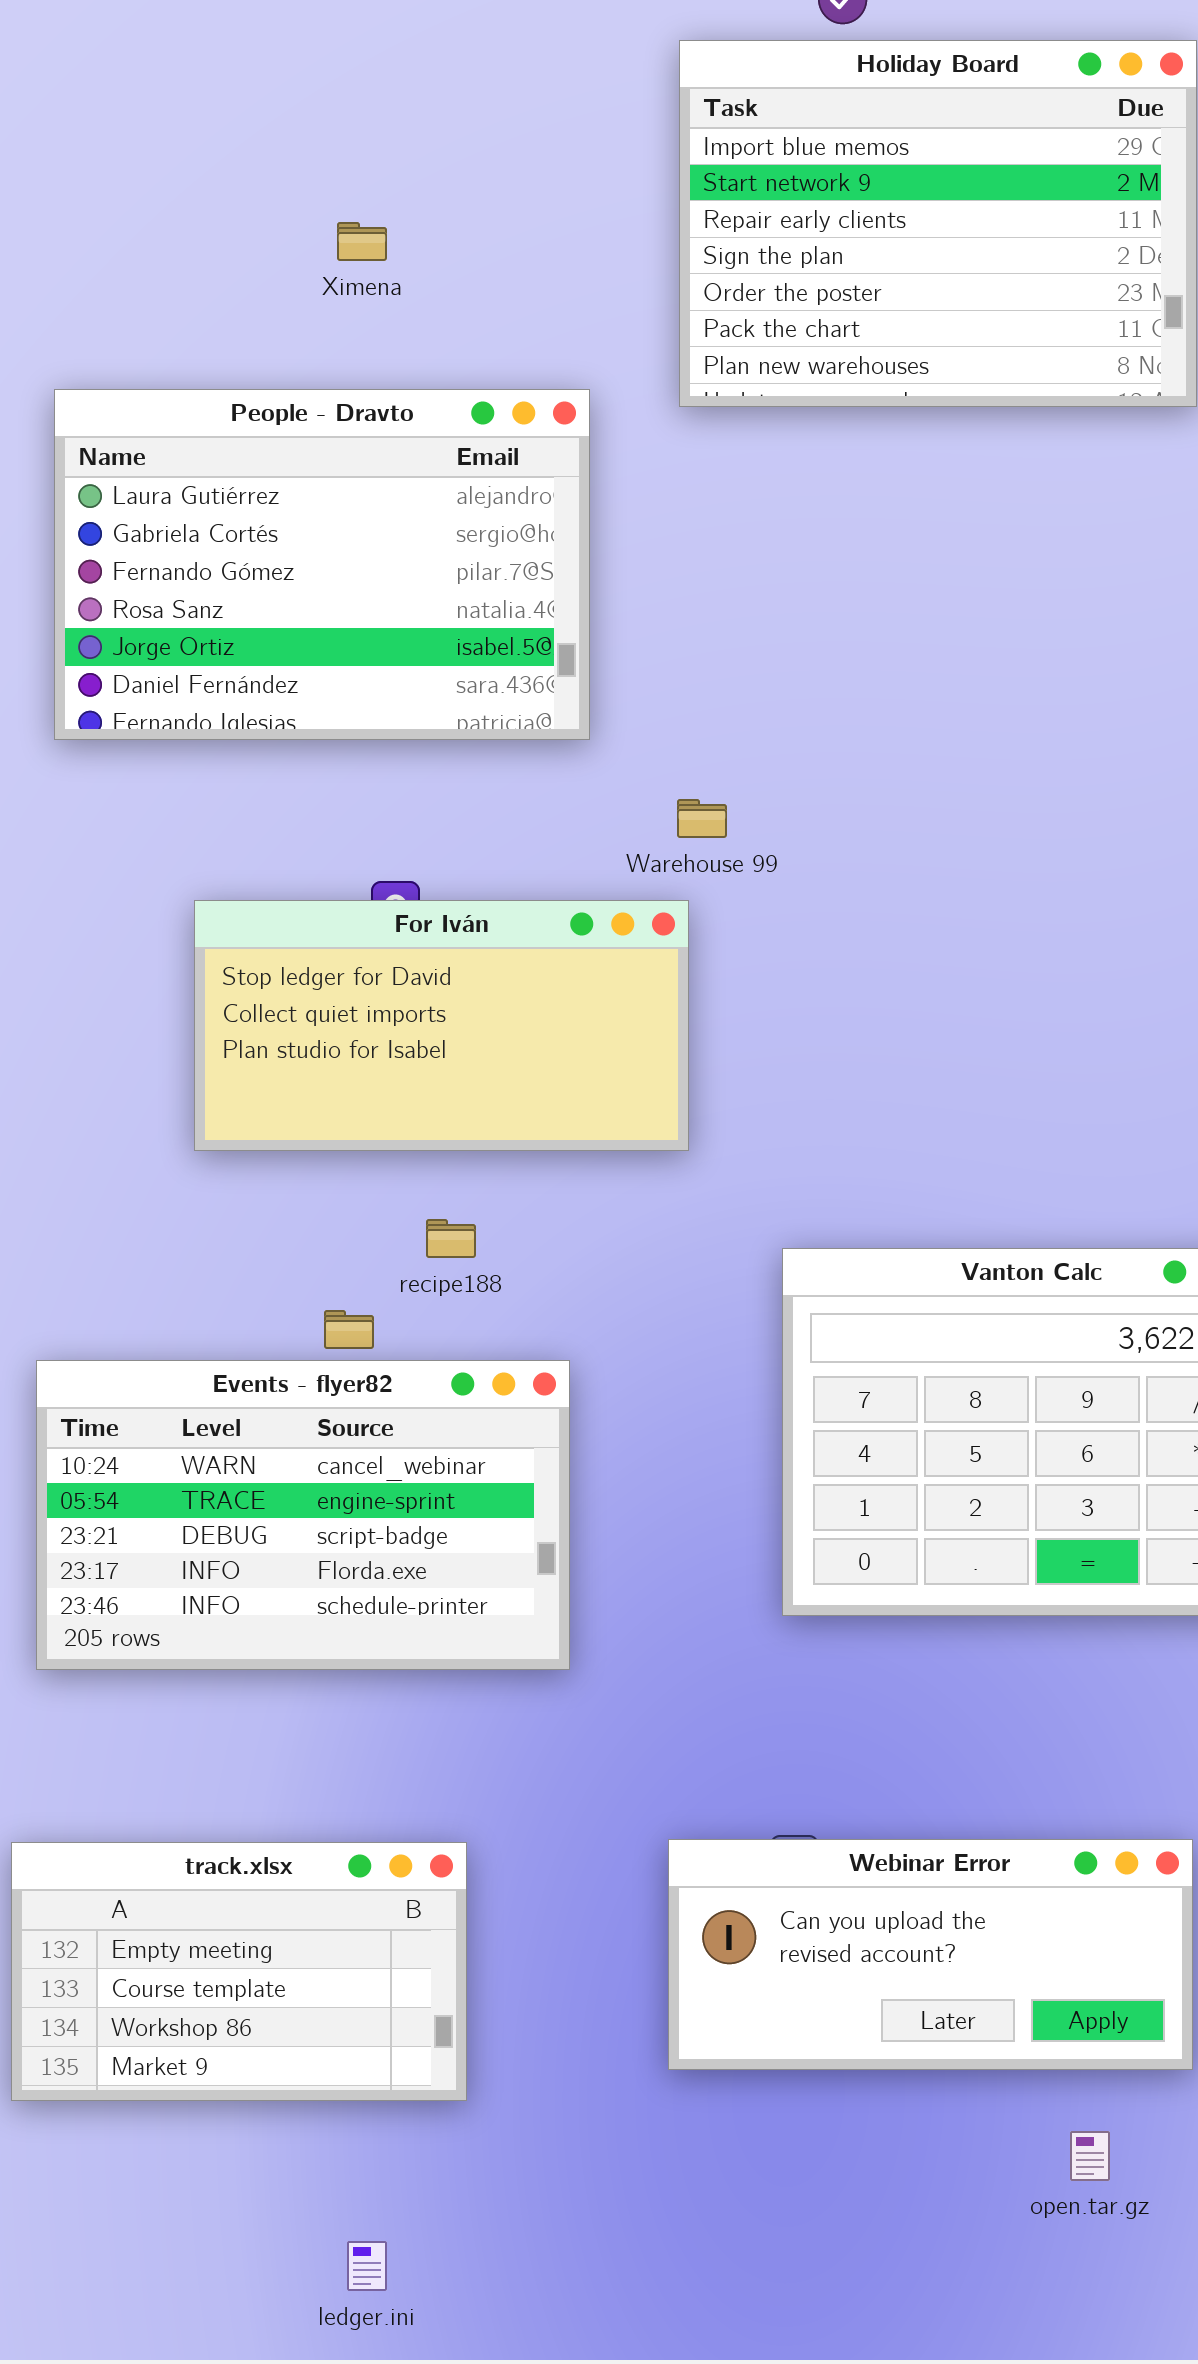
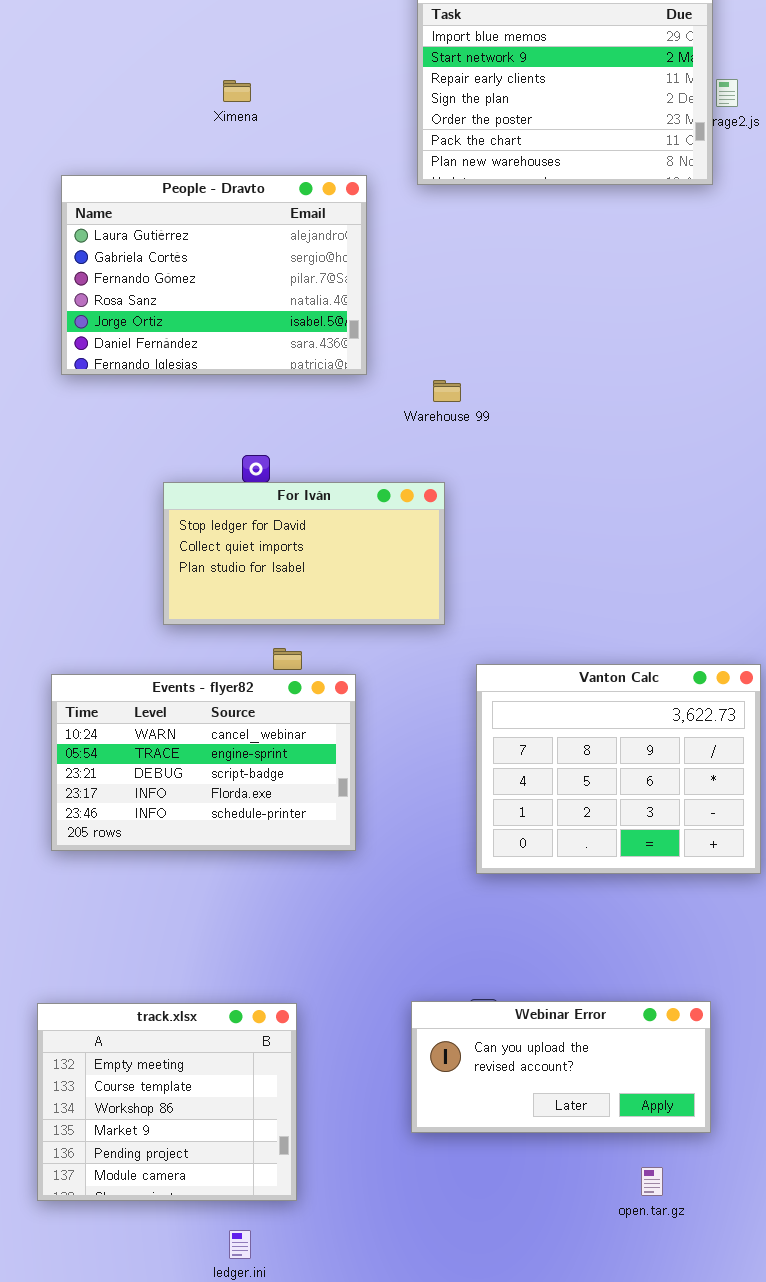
Warehouse 99: [677,799,727,838] -> [433,380,461,402], moved
For Iván: [194,900,689,1151] -> [163,482,445,625], moved
Events - flyer82: [36,1360,570,1670] -> [51,674,356,851], moved
track.xlsx: [11,1842,467,2101] -> [37,1003,297,1201], resized

